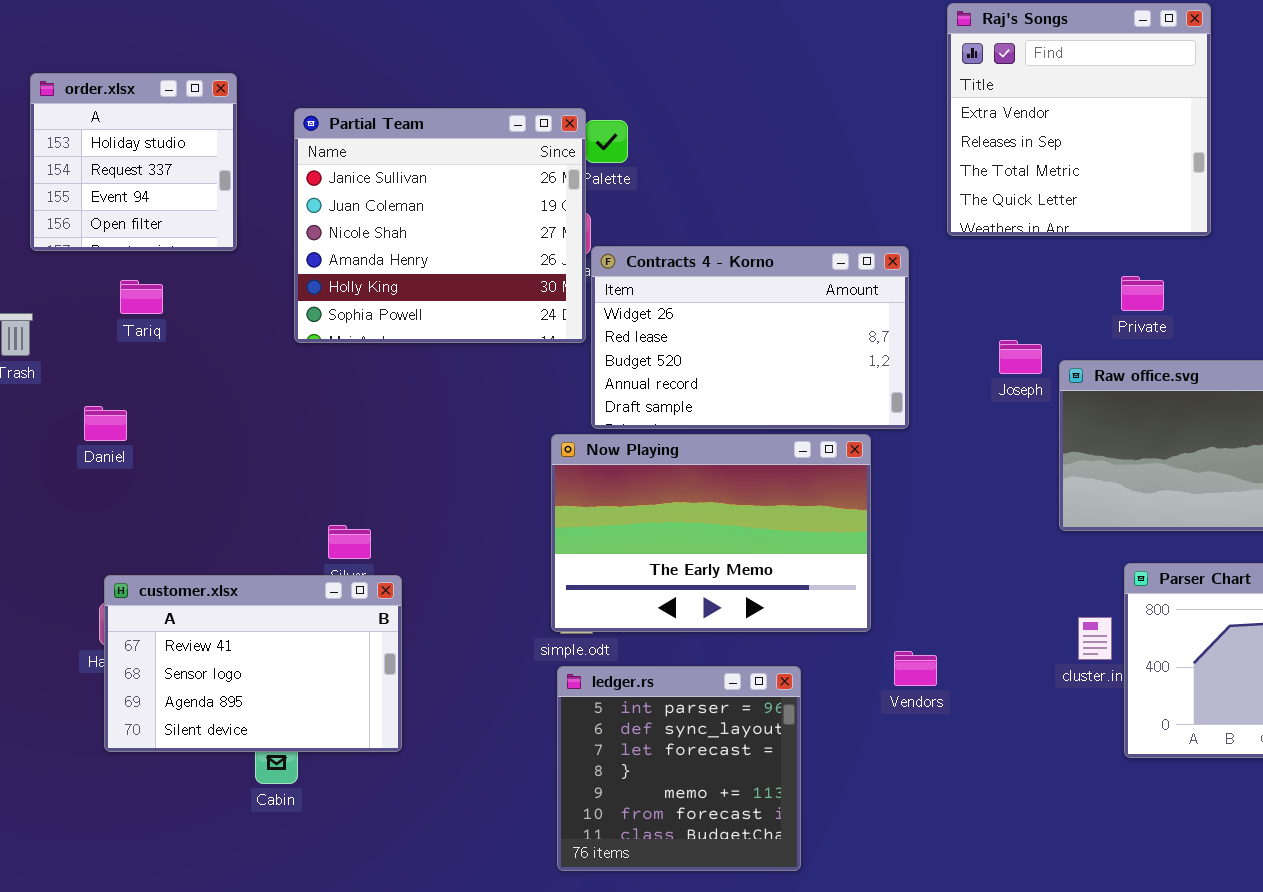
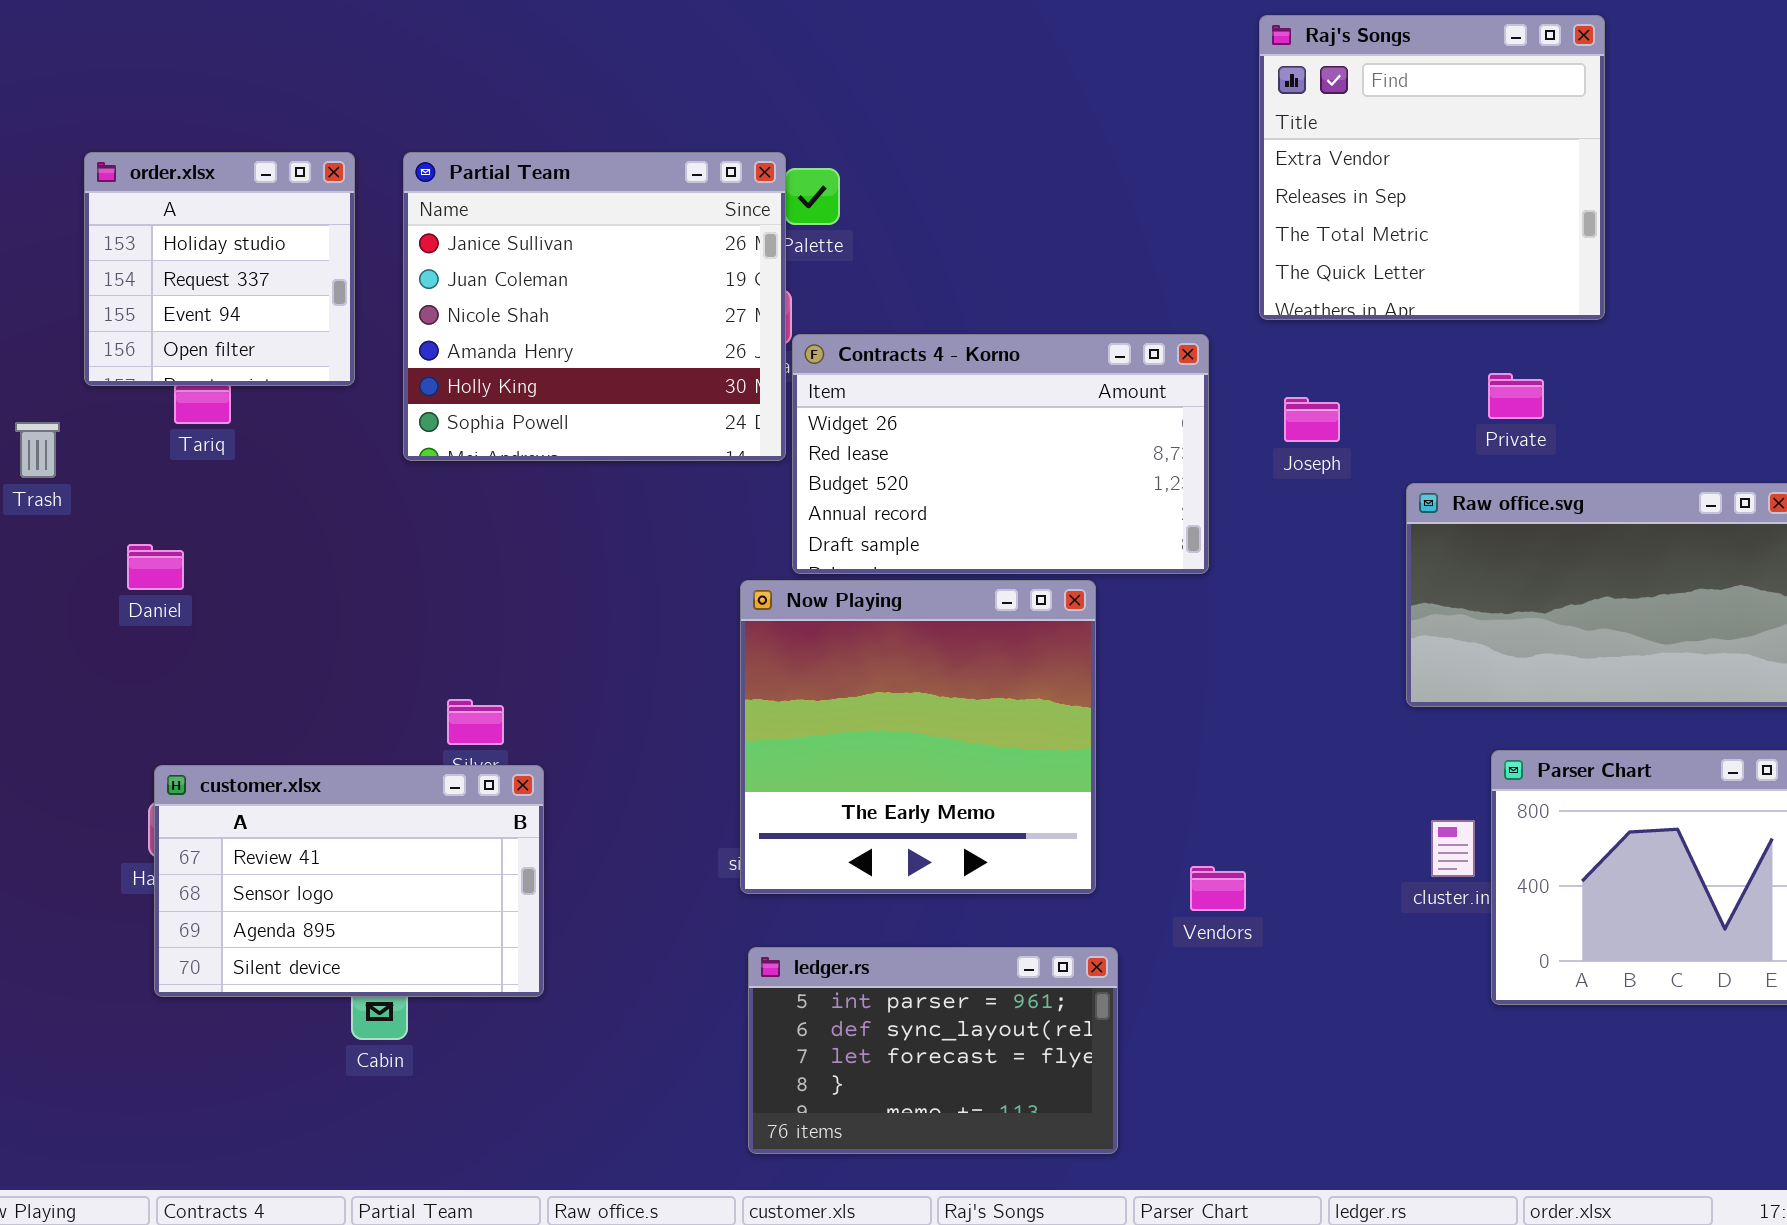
order.xlsx: [30,73,237,251] -> [84,152,355,386], moved
Joseph: [999,340,1042,374] -> [1284,397,1340,442], moved
Now Playing: [551,434,871,632] -> [740,580,1096,894], resized
ledger.rs: [557,666,801,871] -> [748,947,1118,1154], resized

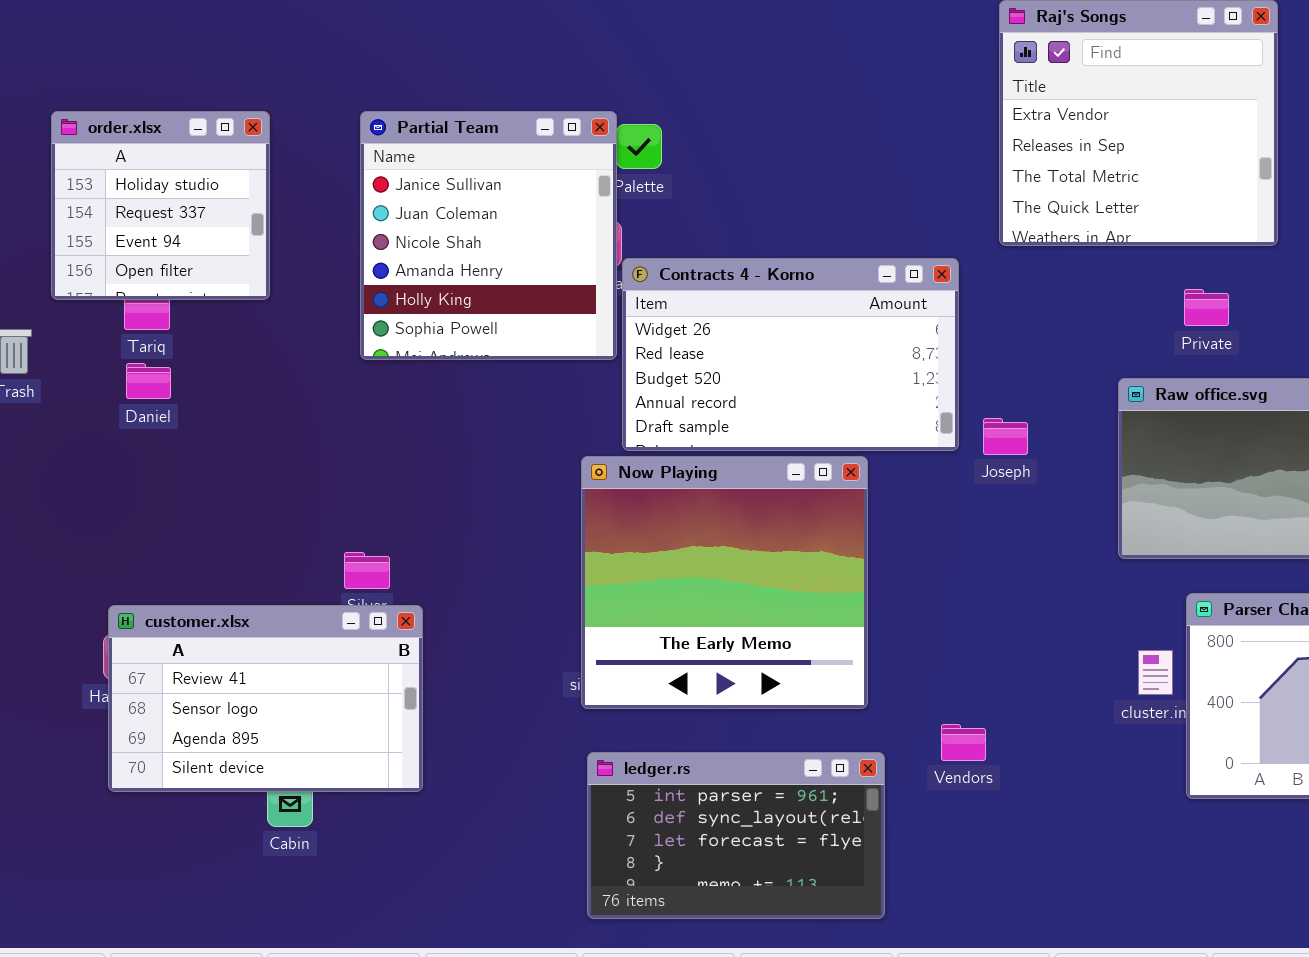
Partial Team: [403,152,786,461] -> [360,111,617,360], resized
Joseph: [1284,397,1340,442] -> [983,418,1028,455], moved
Daniel: [127,544,184,590] -> [126,363,171,399], moved
Vendors: [1190,866,1246,911] -> [941,724,986,761], moved

